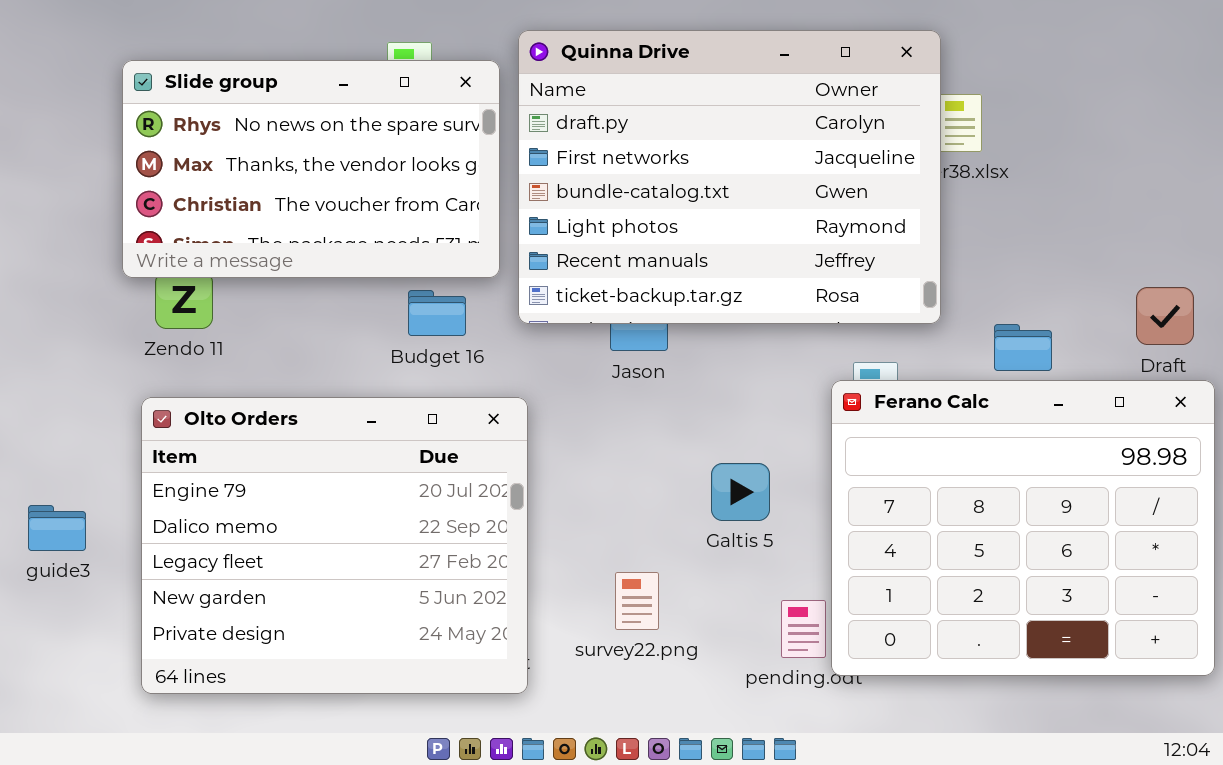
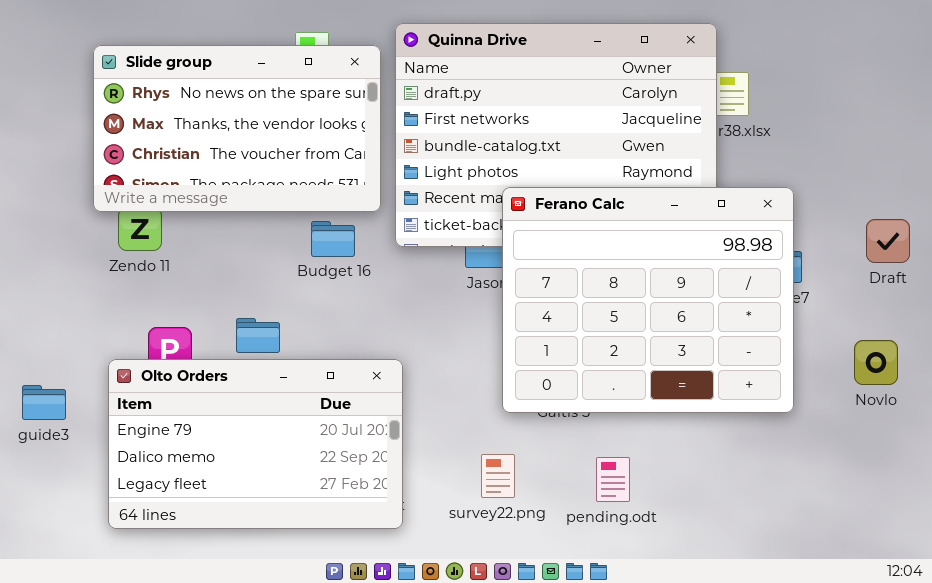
Ferano Calc: [831,380,1215,676] -> [502,187,794,413], moved
Olto Orders: [141,397,528,694] -> [108,359,403,529], resized
survey22.png: [615,572,659,630] -> [481,454,515,498], moved

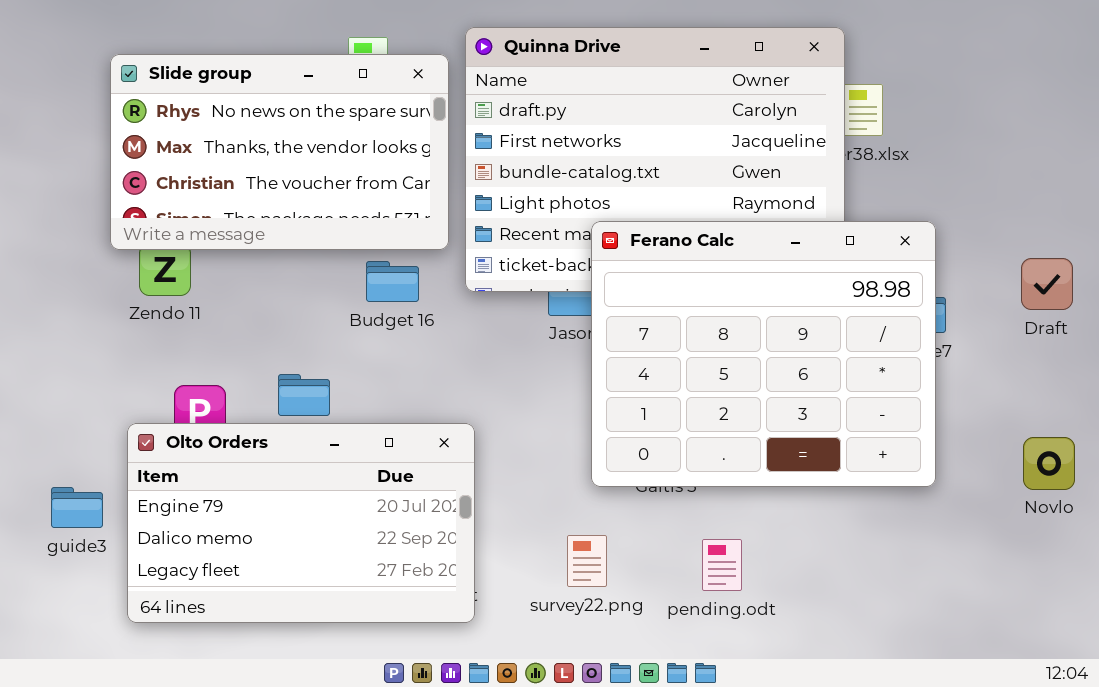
Novlo: [854,340,898,385] -> [1023,437,1075,490], moved
guide3: [22,385,66,420] -> [51,487,103,528], moved

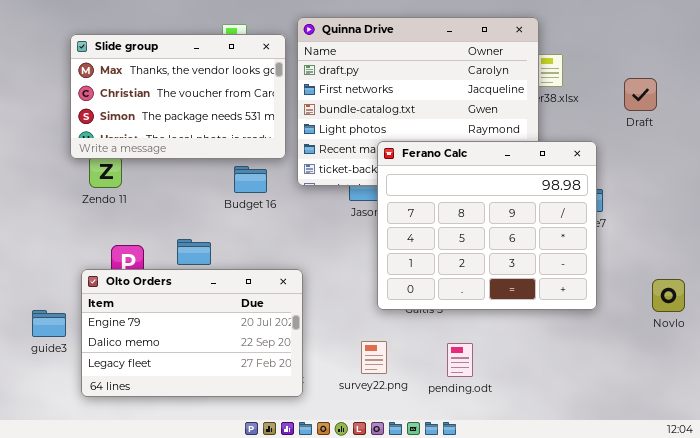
Slide group: [110,54,449,250] -> [70,34,286,159], scrolled down 1 row
Draft: [1021,258,1073,310] -> [624,78,657,111], moved

